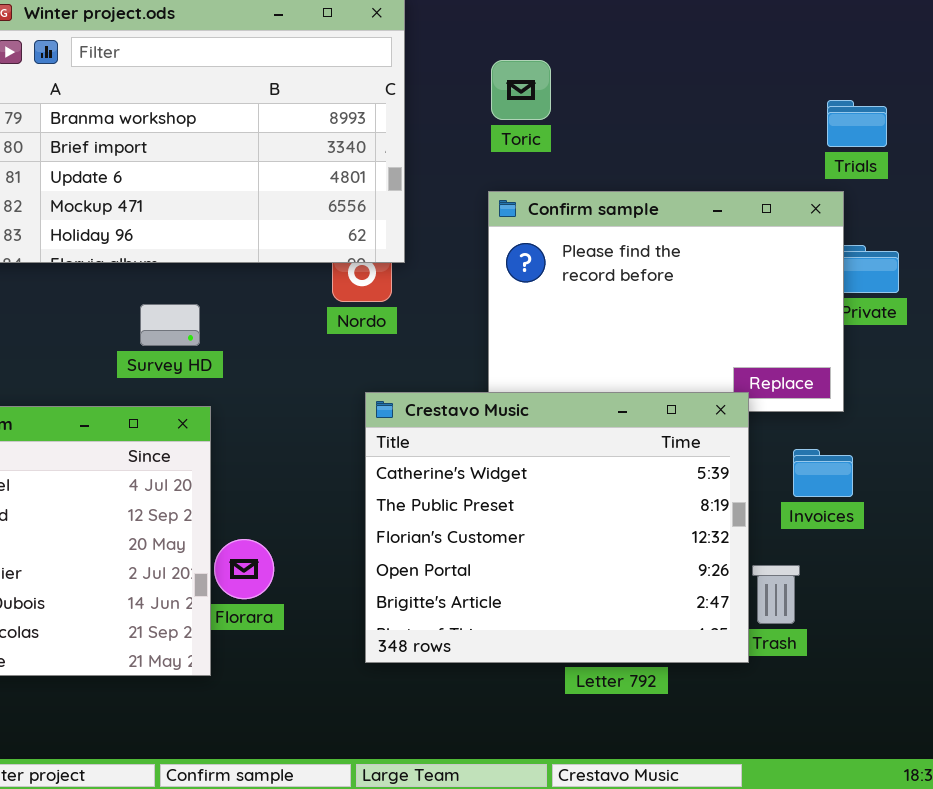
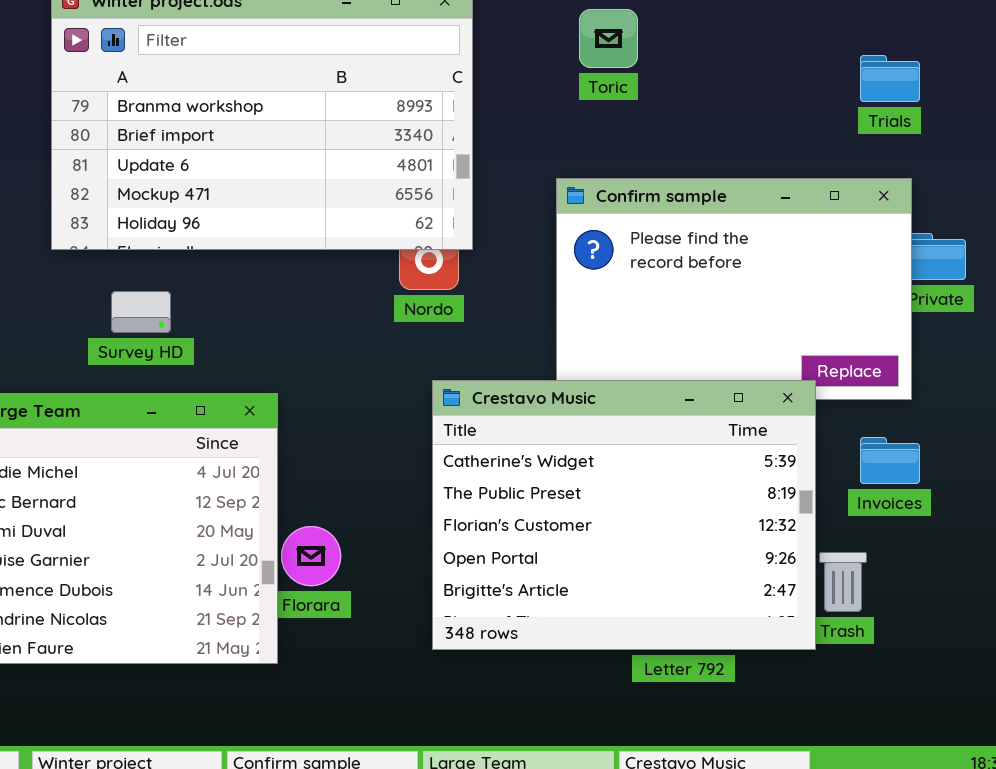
Toric: [491,60,551,120] -> [579,9,638,68], moved
Trials: [827,100,887,147] -> [860,55,920,102], moved
Survey HD: [140,304,200,346] -> [111,291,171,333], moved

